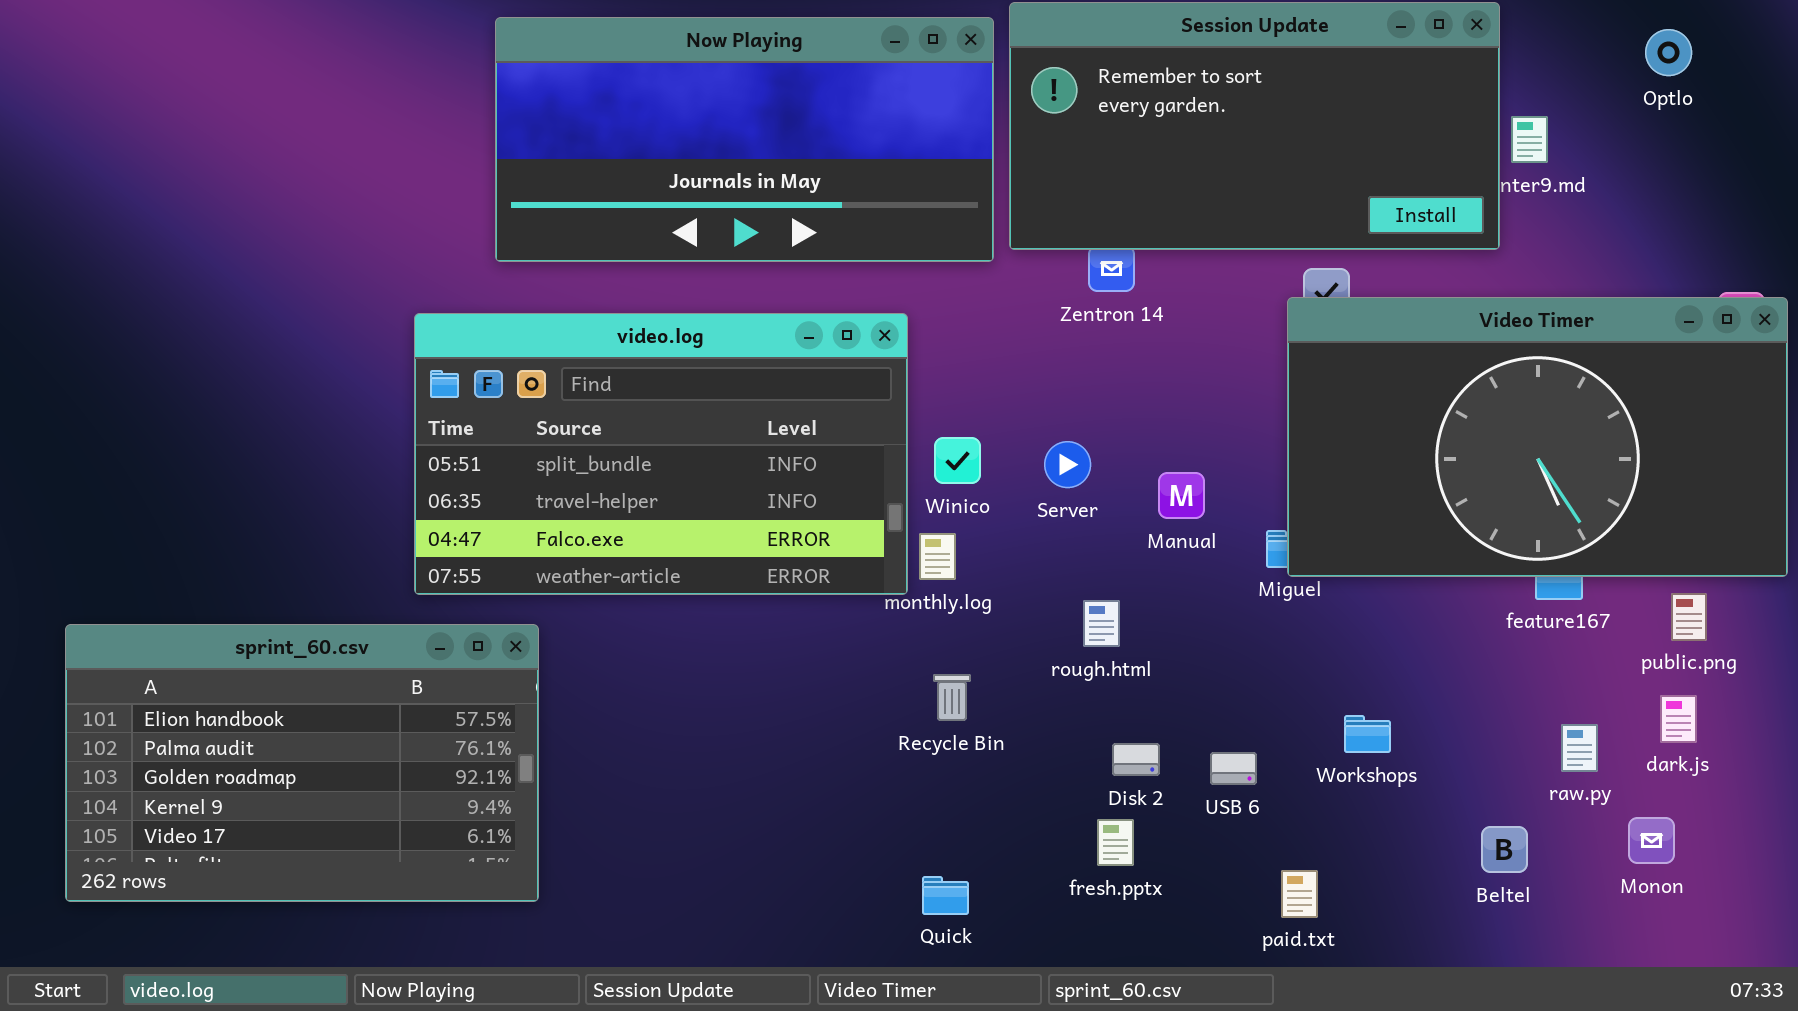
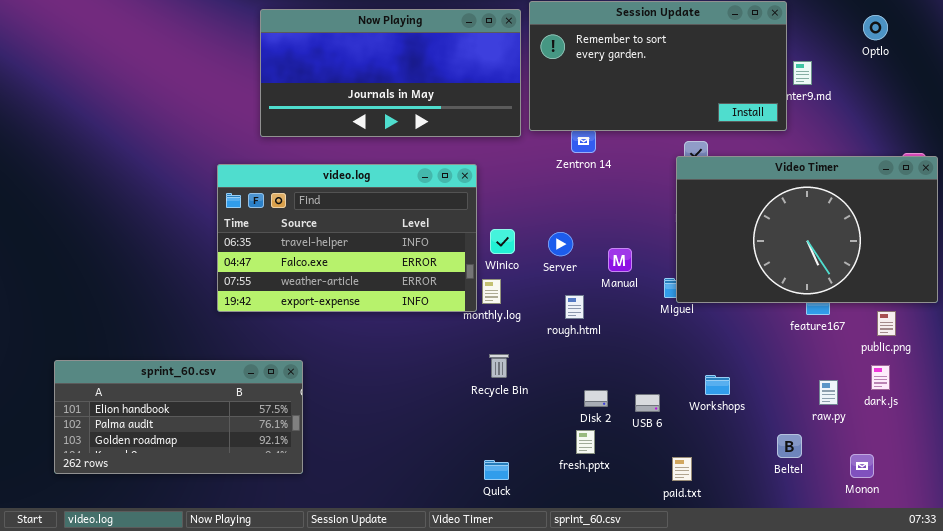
video.log: [414,313,908,595] -> [217,164,477,312], scrolled down 1 row
rough.html: [1083,600,1120,647] -> [565,295,584,319], moved
sprint_60.csv: [65,624,539,902] -> [54,360,303,474], moved, resized
Monon: [1628,817,1675,864] -> [850,454,874,478], moved

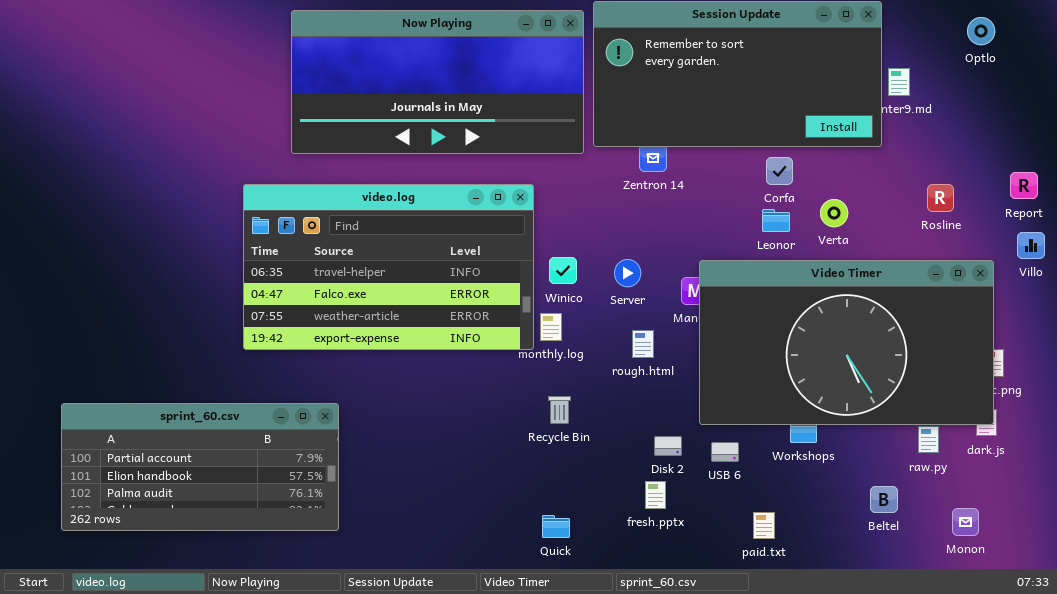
Video Timer: [676,156,938,303] -> [699,260,994,425], moved
sprint_60.csv: [54,360,303,474] -> [61,403,339,531], scrolled up 1 row

